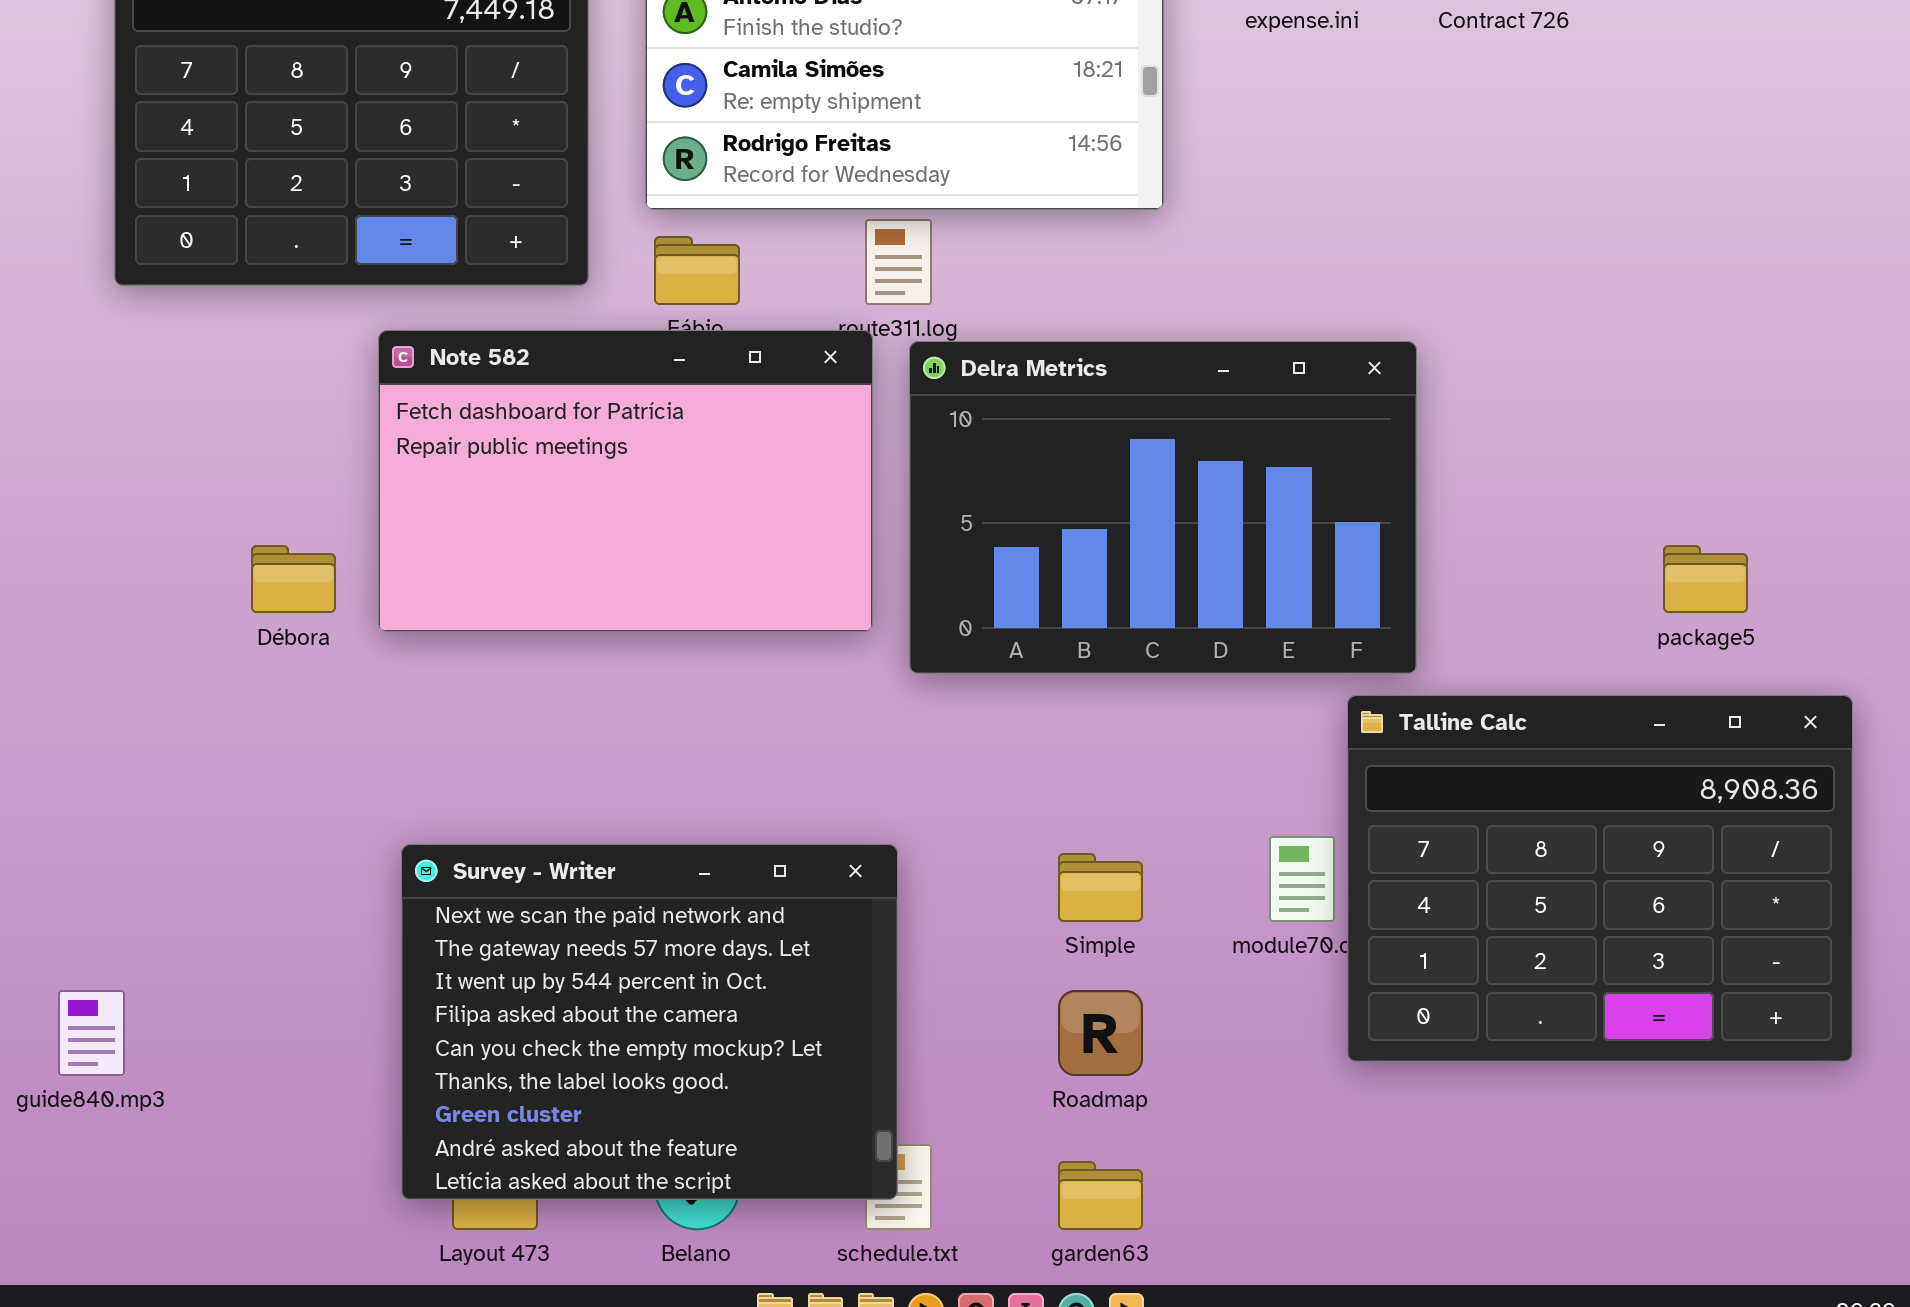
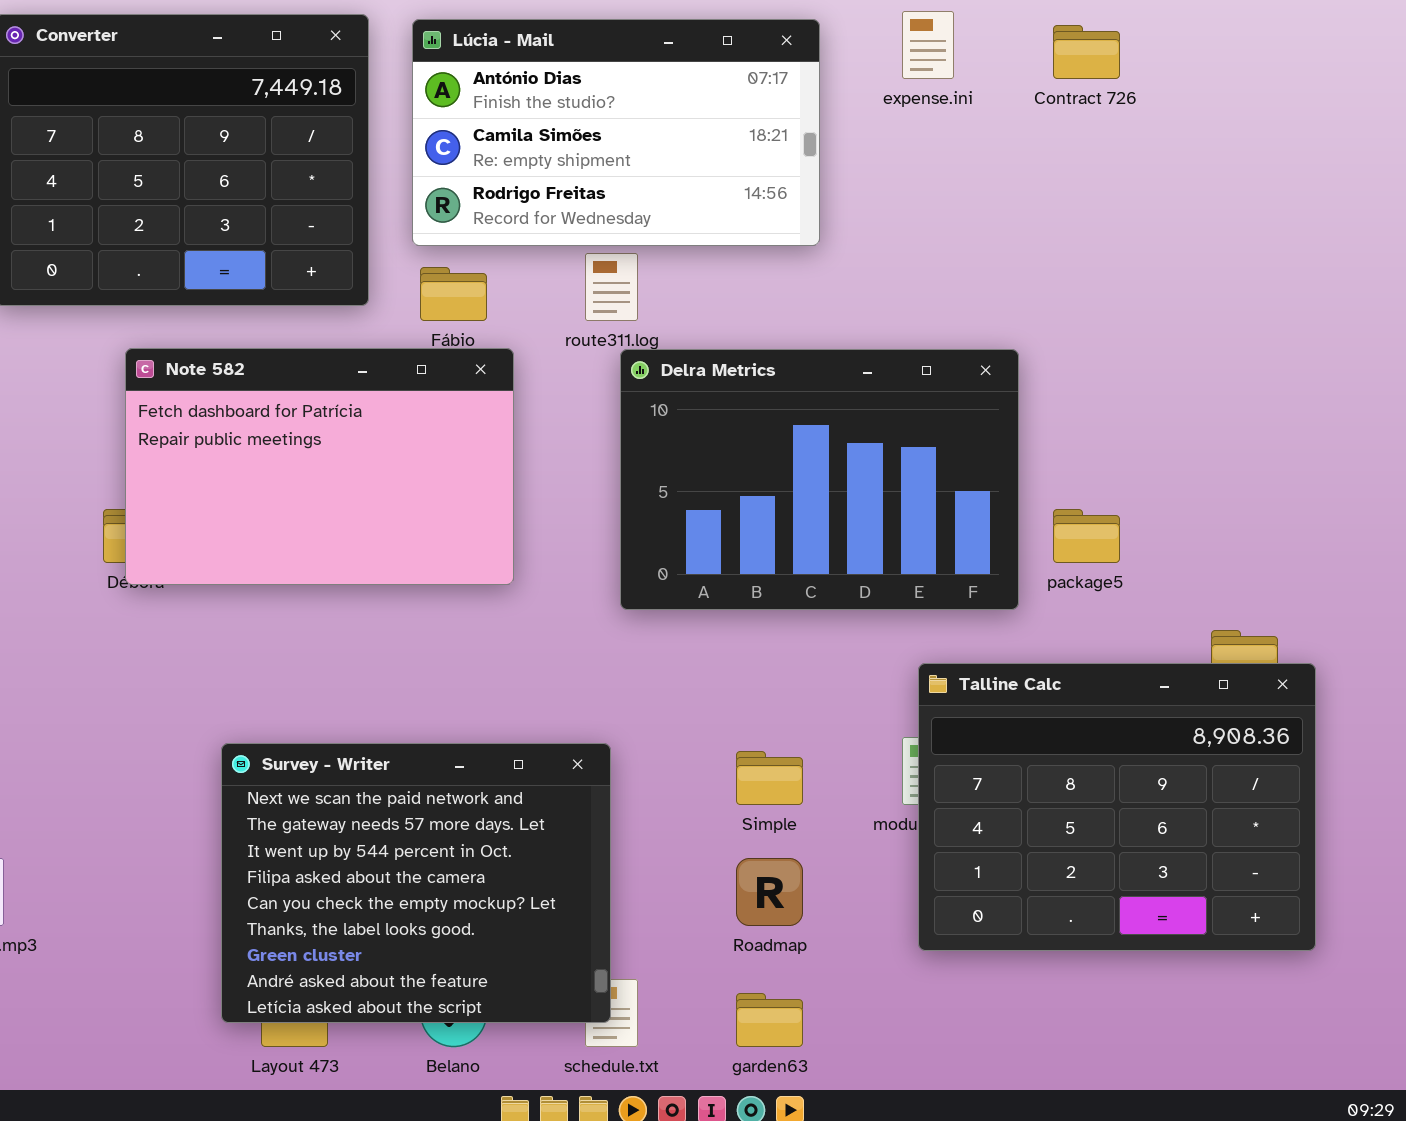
Note 582: [378,330,873,632] -> [125,348,514,585], moved
package5: [1663,545,1748,613] -> [1053,509,1120,563], moved
Talline Calc: [1347,695,1853,1062] -> [918,663,1316,951], moved

